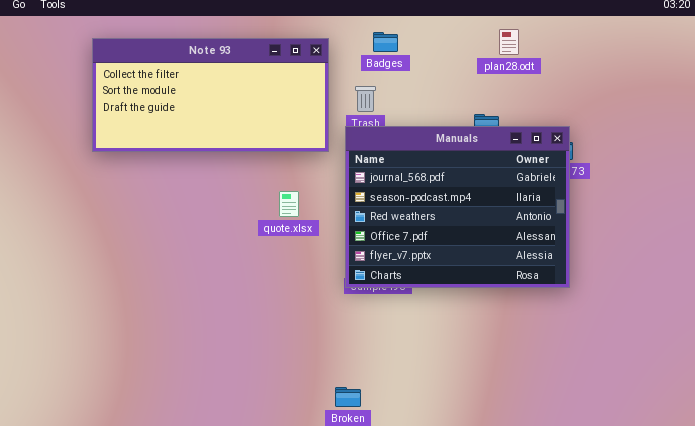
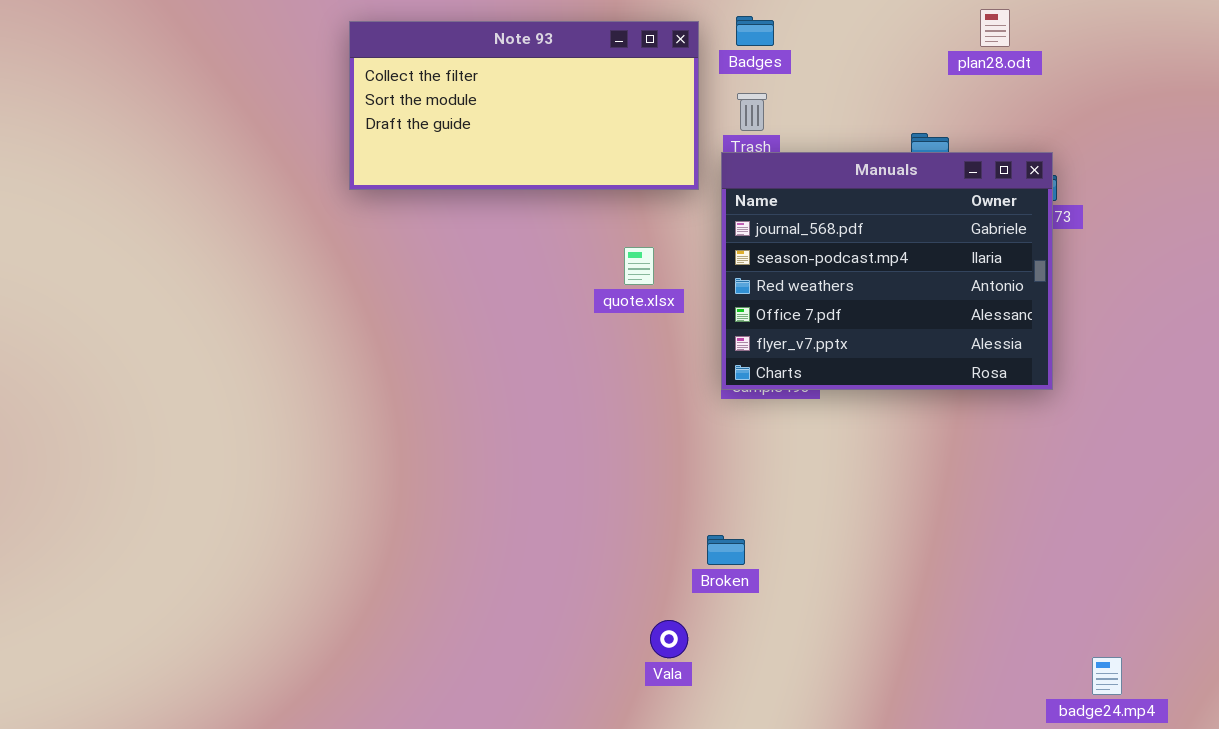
plan28.odt: [499,29,519,55] -> [980,9,1010,47], moved
Badges: [373,32,398,52] -> [736,16,774,46], moved

